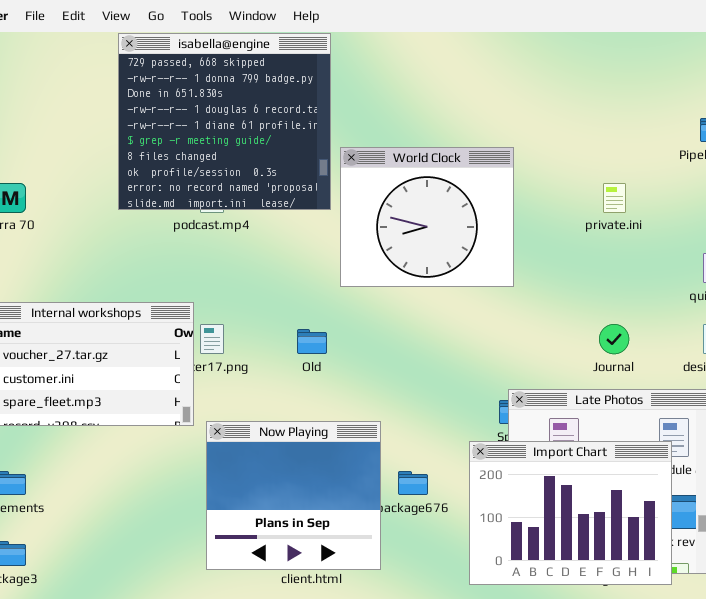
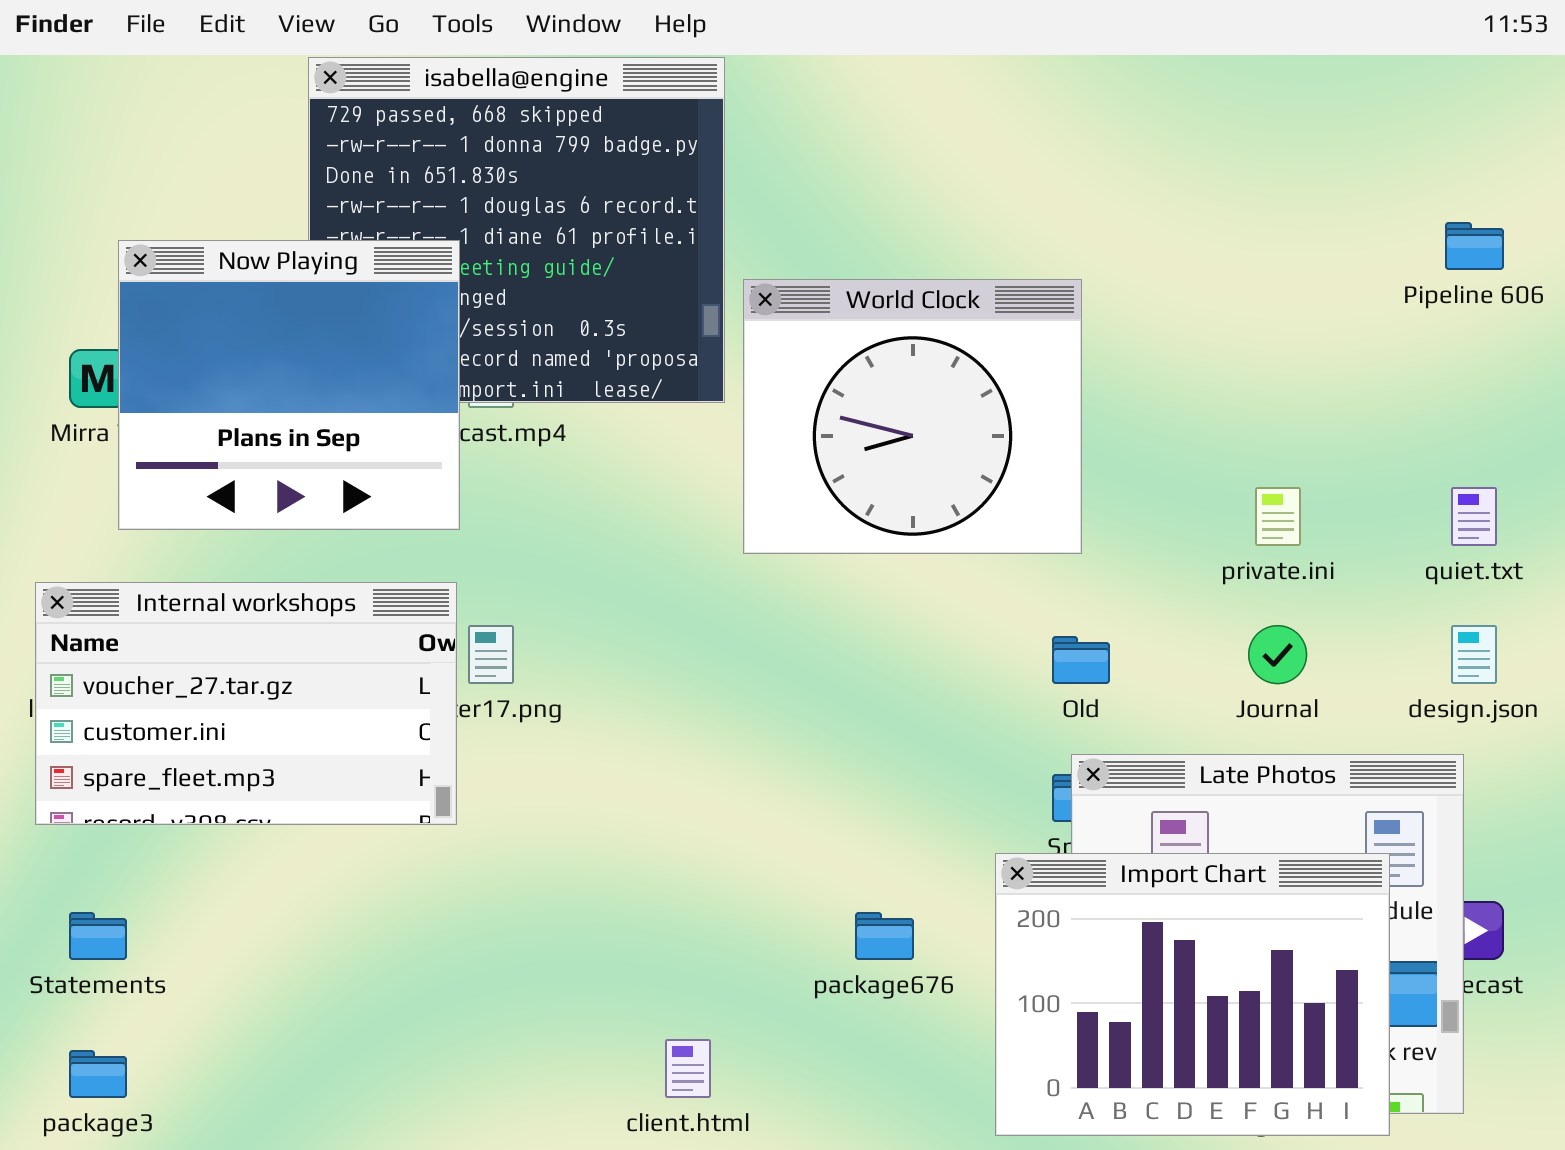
private.ini: [603,183,626,213] -> [1255,487,1301,546], moved
Old: [297,329,327,354] -> [1052,636,1110,684], moved
Now Playing: [206,421,381,570] -> [118,240,460,530], moved

